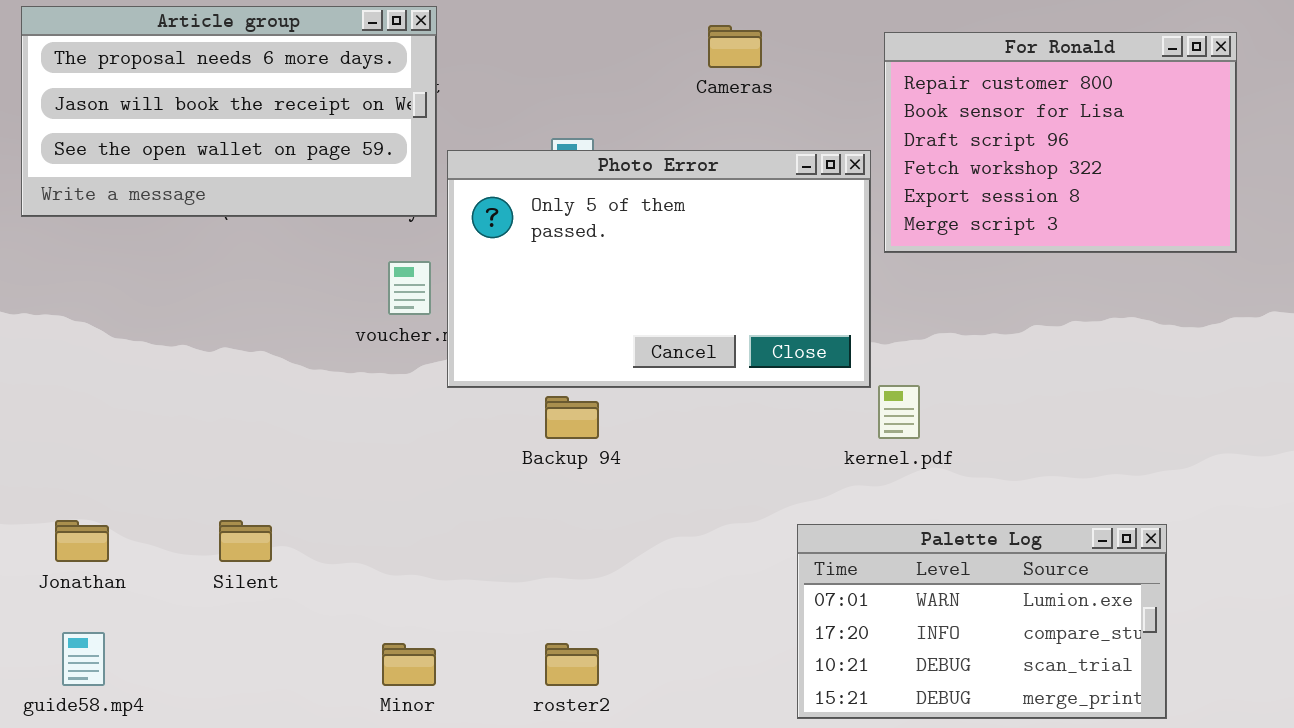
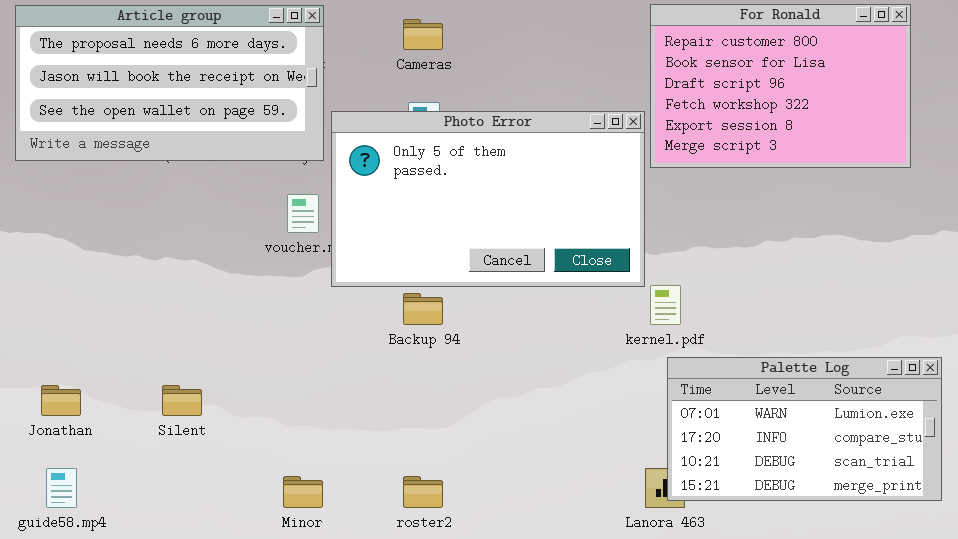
Cameras: [708,25,762,68] -> [403,19,443,50], moved
For Ronald: [884,32,1237,253] -> [650,4,911,168], moved
Palette Log: [797,524,1167,719] -> [667,357,942,501], moved

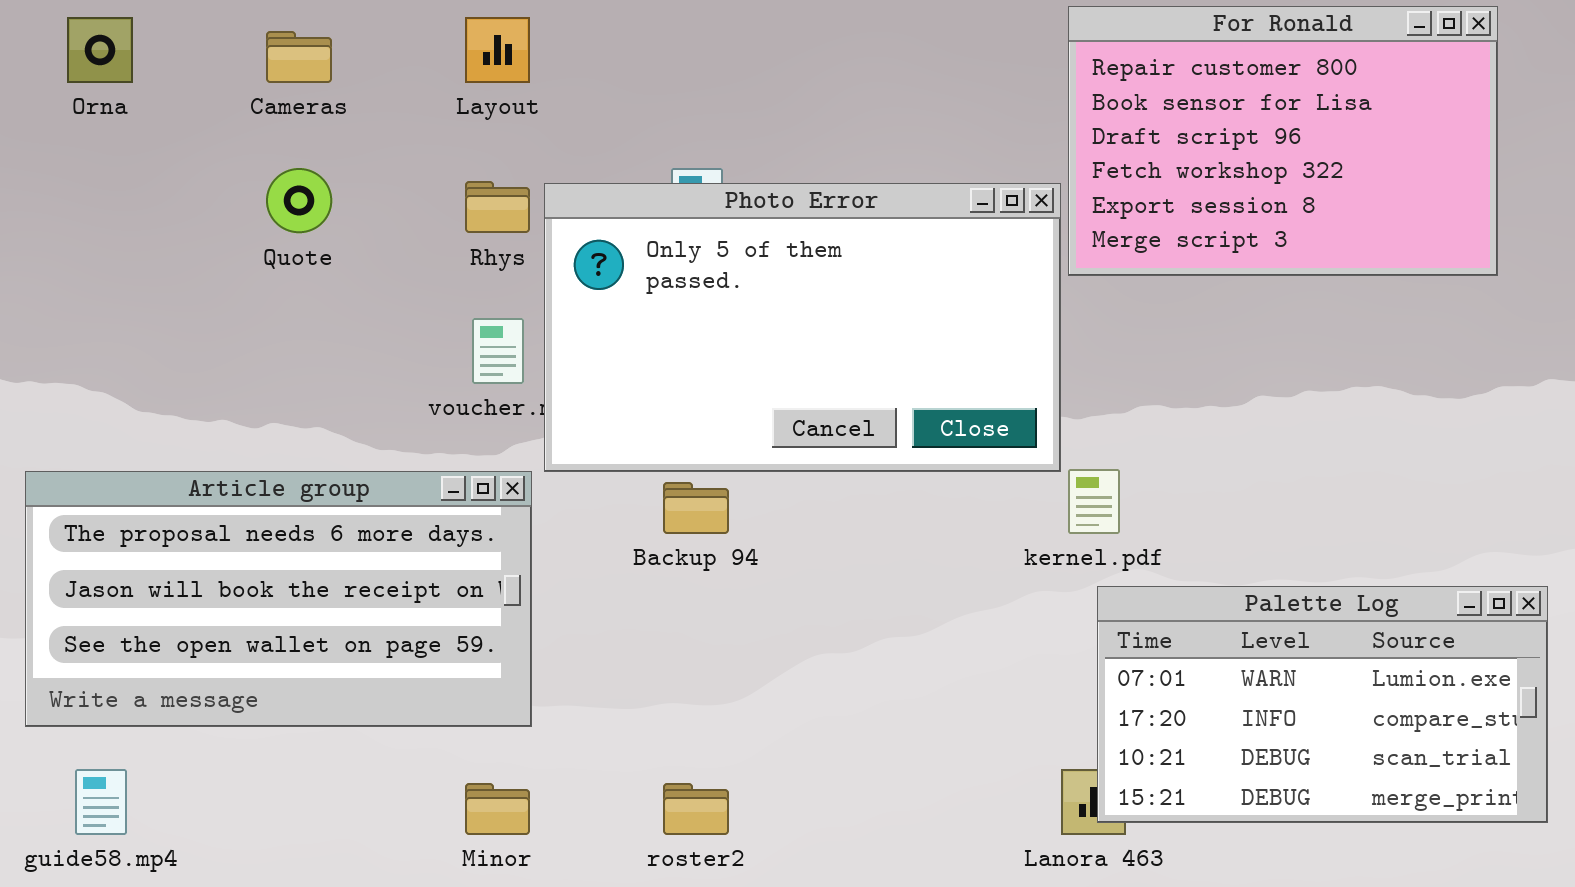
Article group: [15,5,324,161] -> [25,471,532,727], moved
Cameras: [403,19,443,50] -> [266,31,332,83], moved

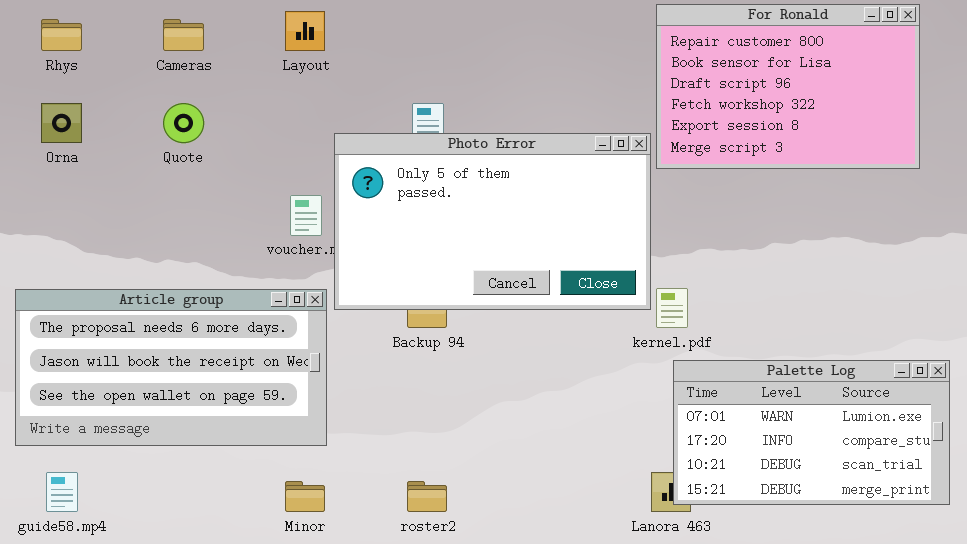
Orna: [67,17,133,83] -> [41,103,82,143], moved
Rhys: [465,181,530,233] -> [41,19,82,51], moved
Photo Error: [544,183,1061,472] -> [334,133,651,310], moved

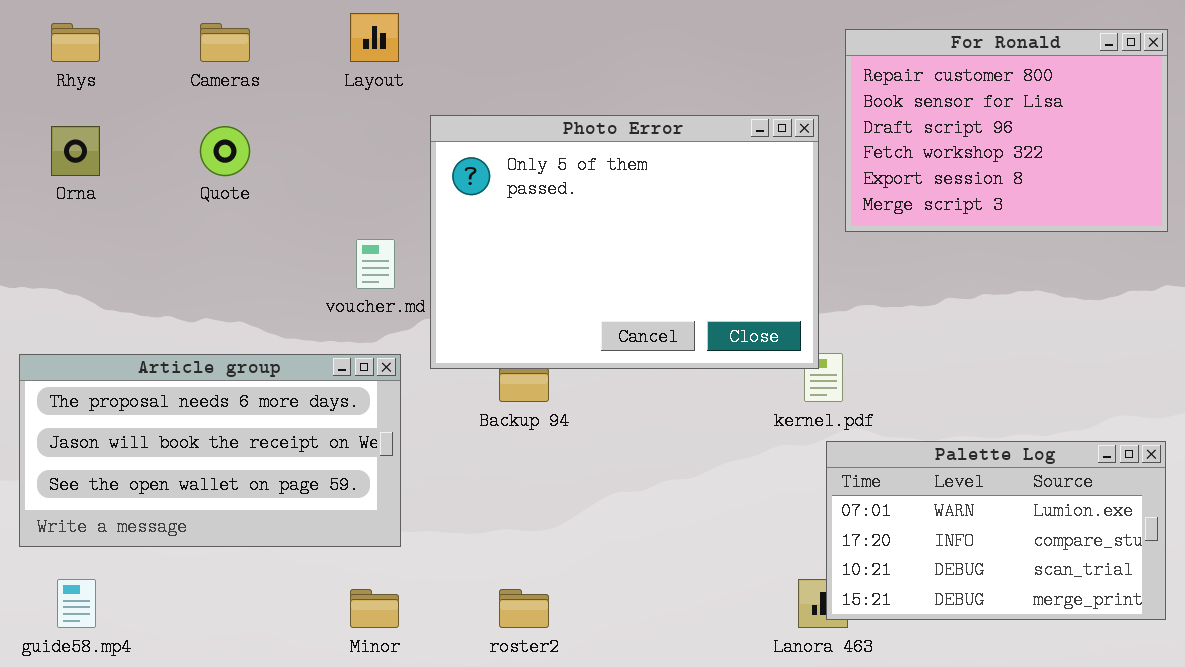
For Ronald: [656,4,920,169] -> [845,29,1168,232], moved
Photo Error: [334,133,651,310] -> [430,115,819,369], moved, resized

